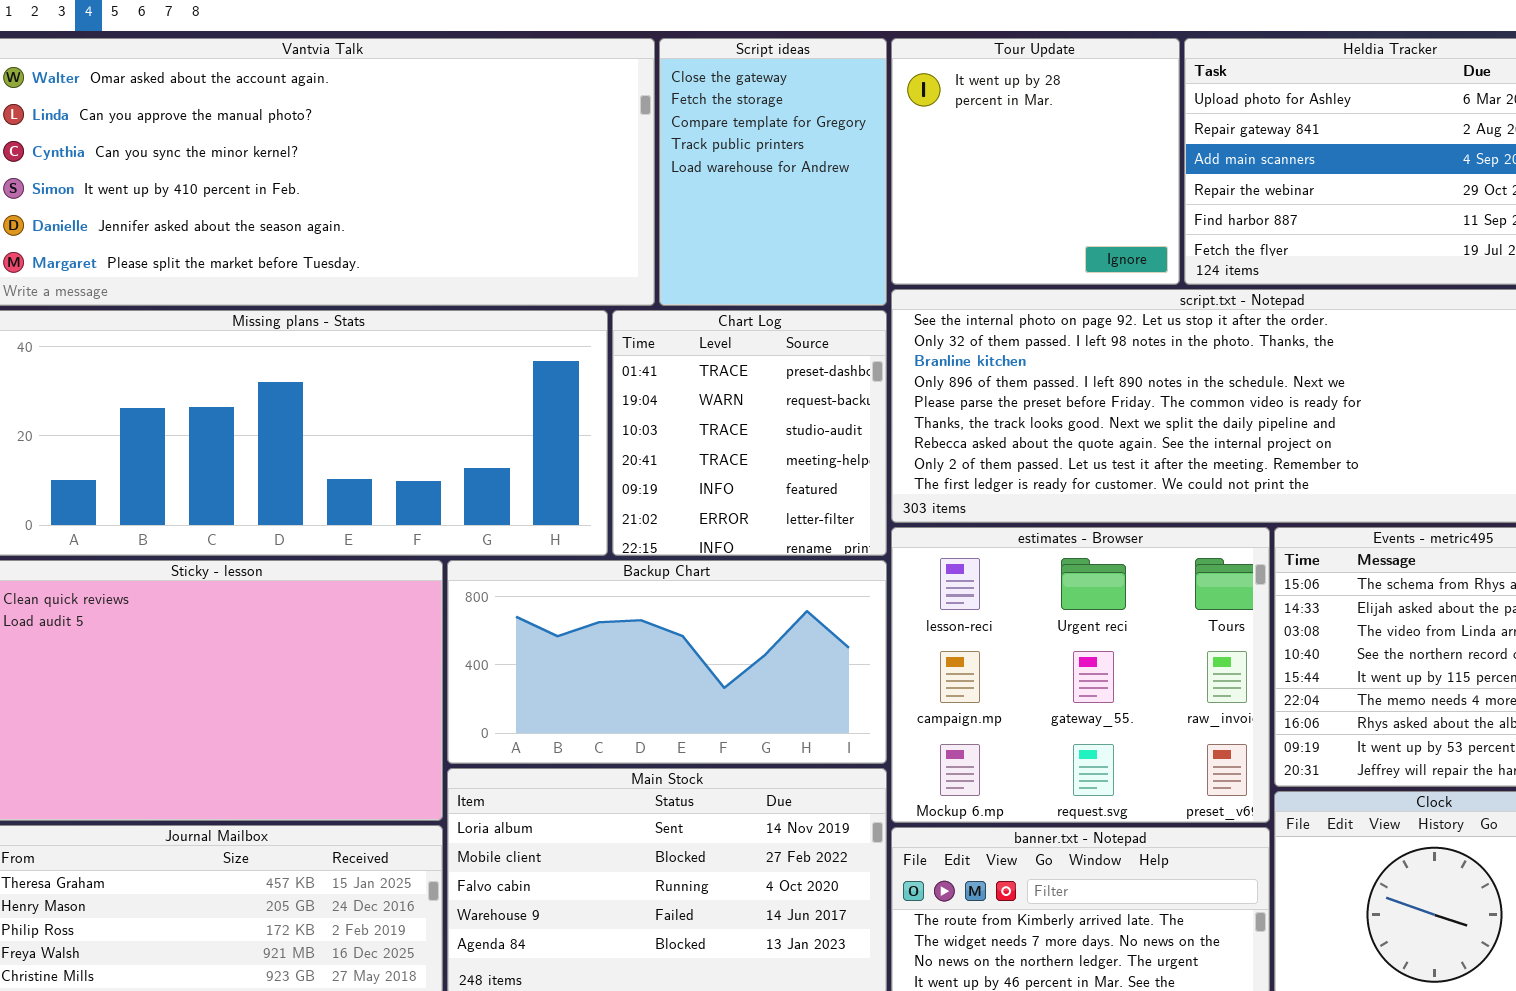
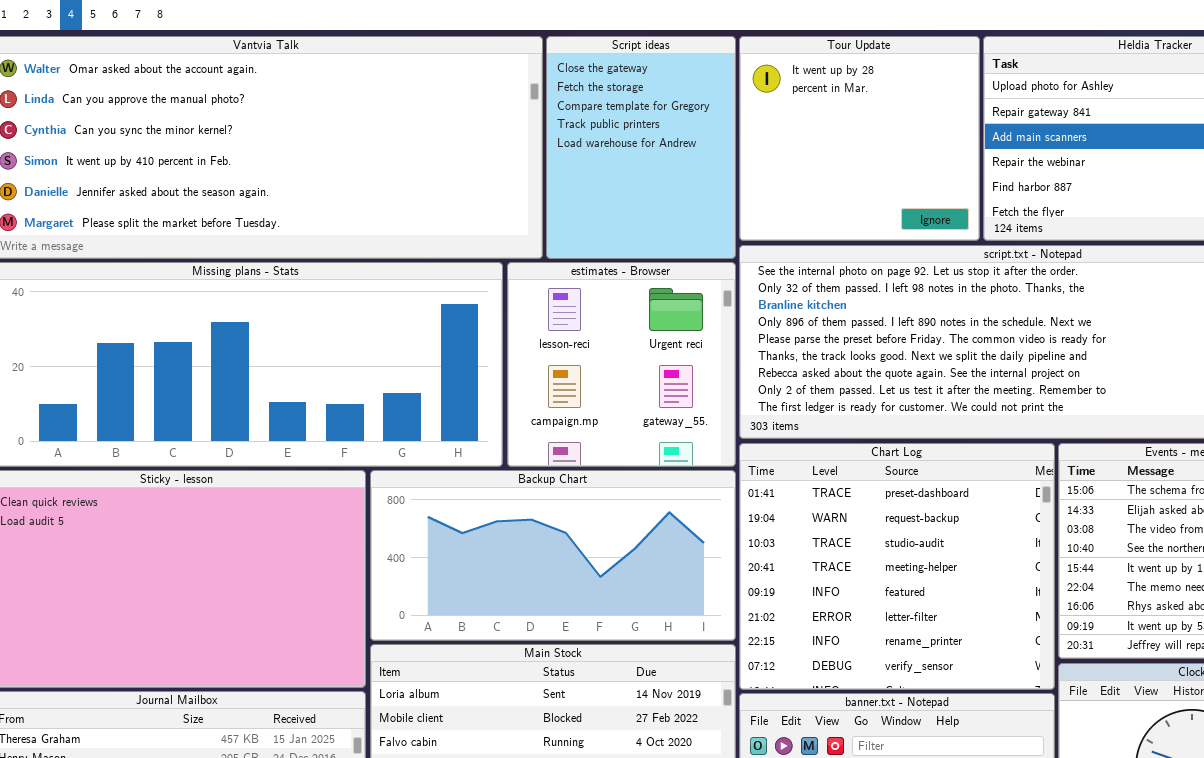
Chart Log: [612,310,887,556] -> [739,443,1055,690], moved, resized
estimates - Browser: [891,527,1270,823] -> [507,262,736,467], moved, resized

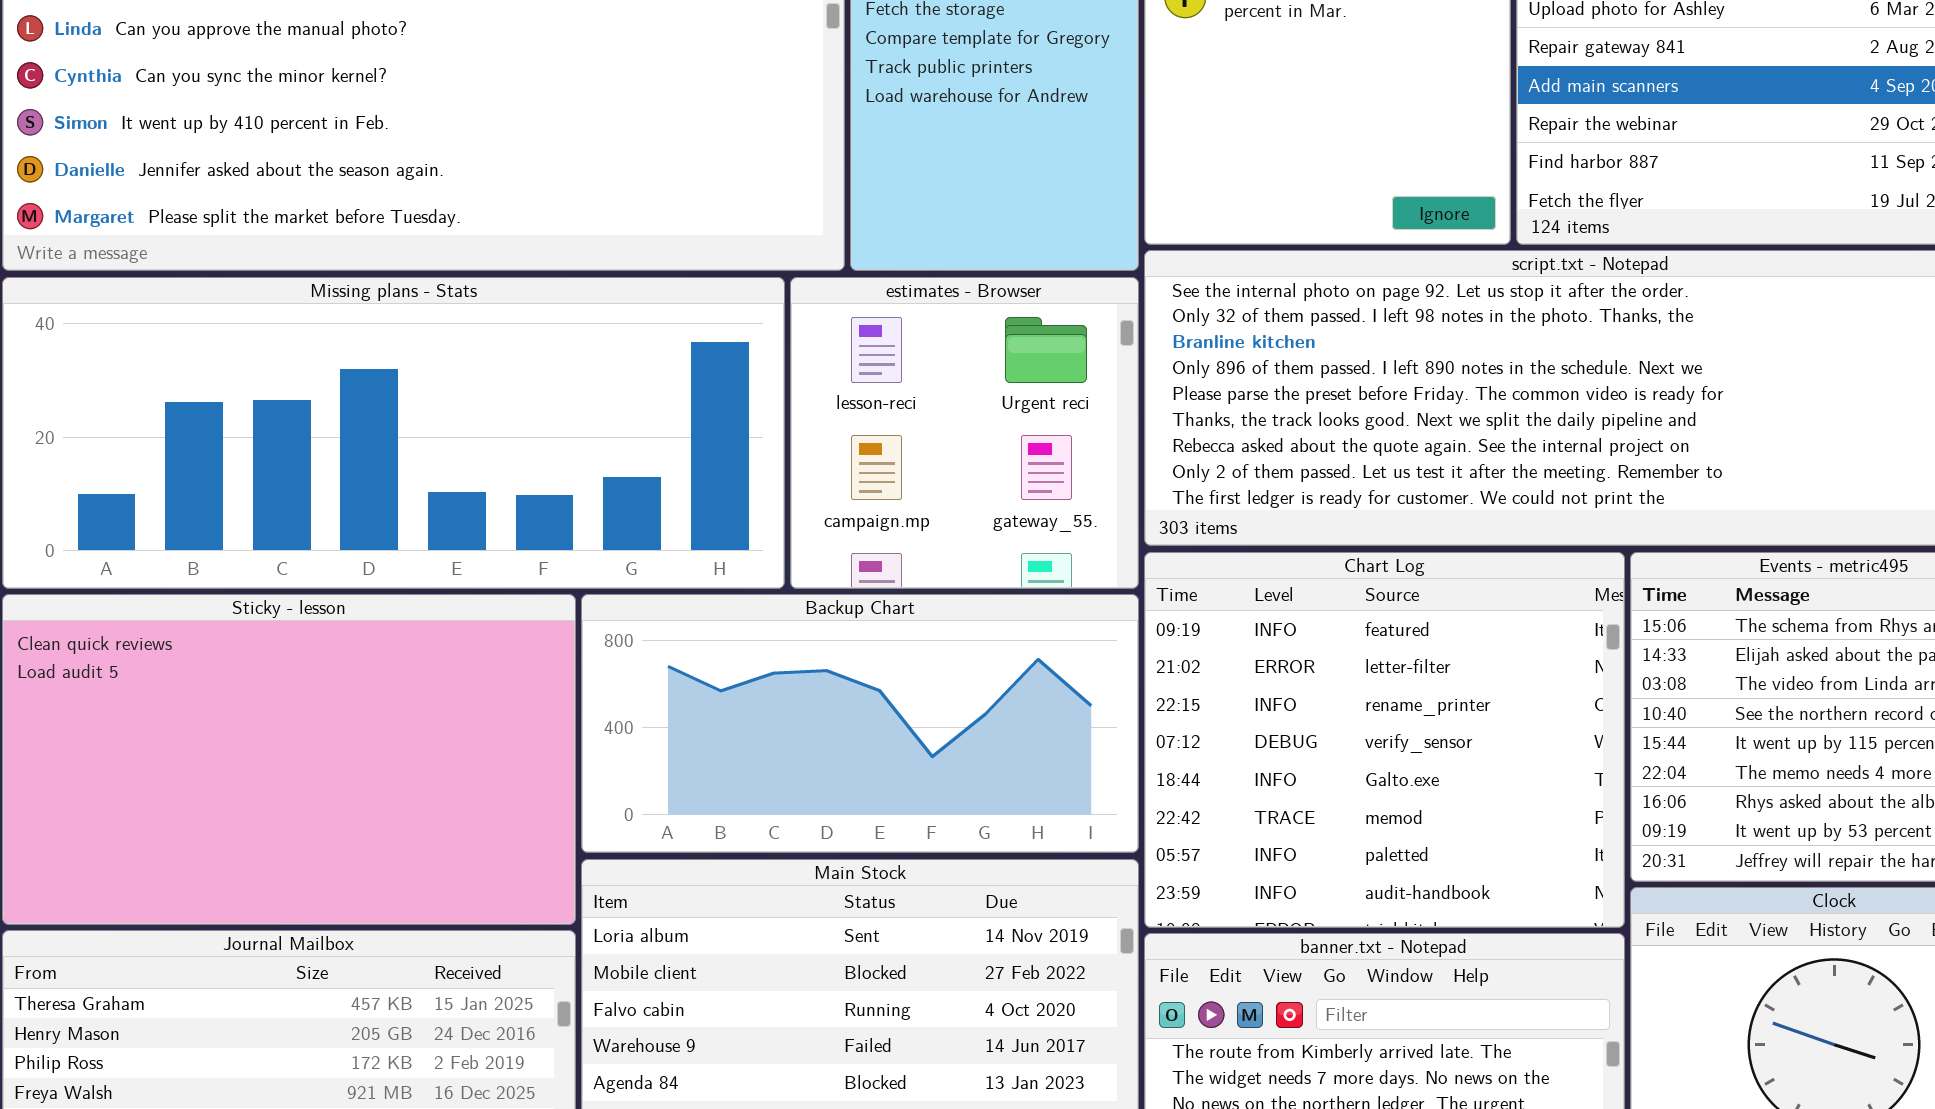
Chart Log: [739,443,1055,690] -> [1144,552,1625,928], scrolled down 4 rows

